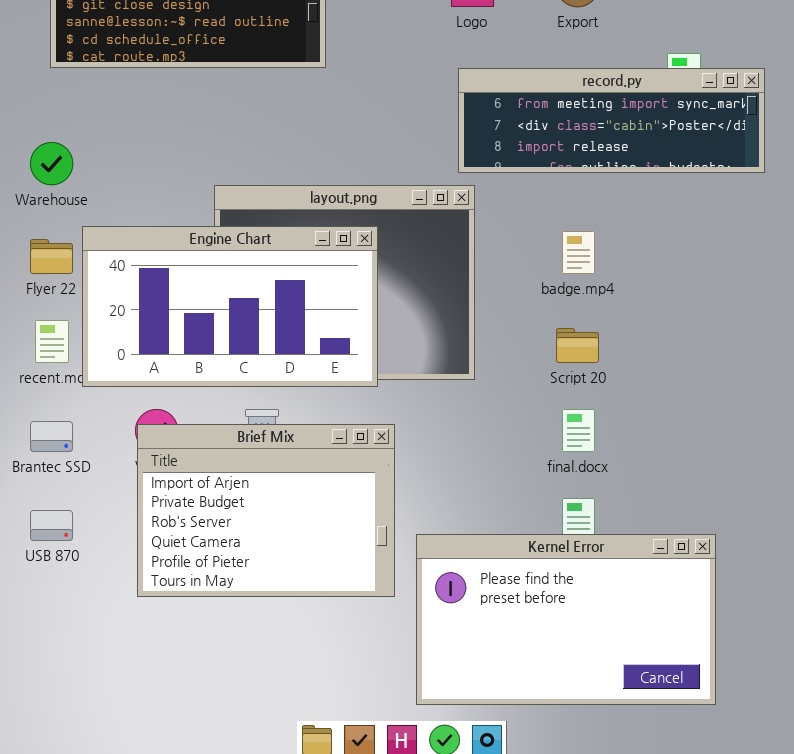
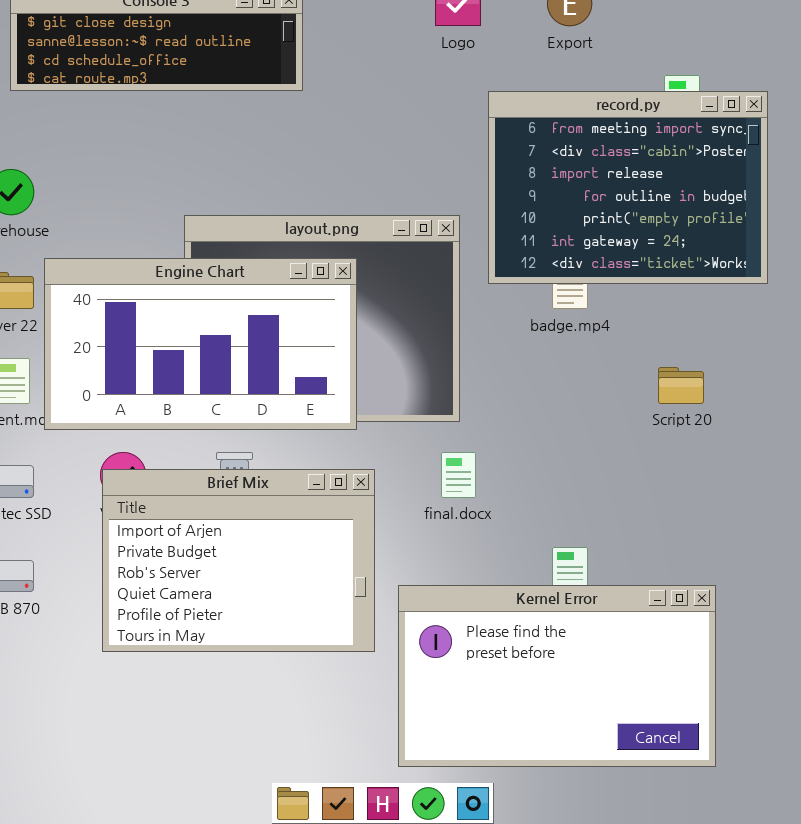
record.py: [458,68,765,173] -> [488,91,768,284], resized
Script 20: [556,328,599,363] -> [658,367,704,404], moved
final.docx: [562,409,595,452] -> [441,452,476,498], moved

